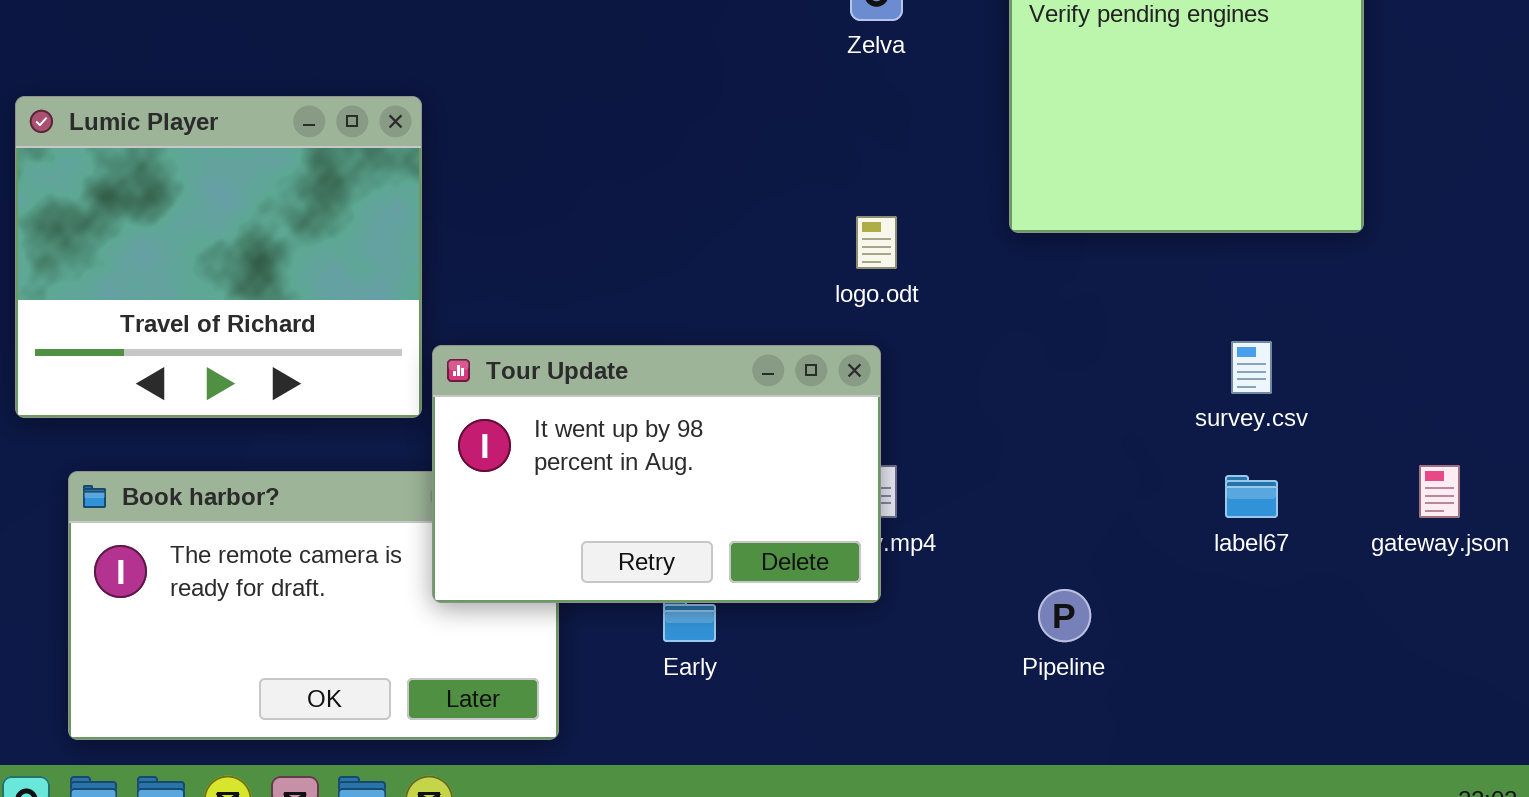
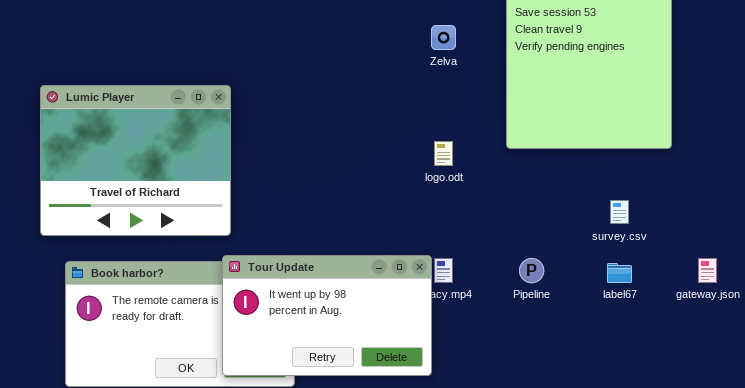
Tour Update: [432,345,881,603] -> [222,255,432,376], moved
Pipeline: [1038,589,1091,642] -> [519,258,544,283], moved

